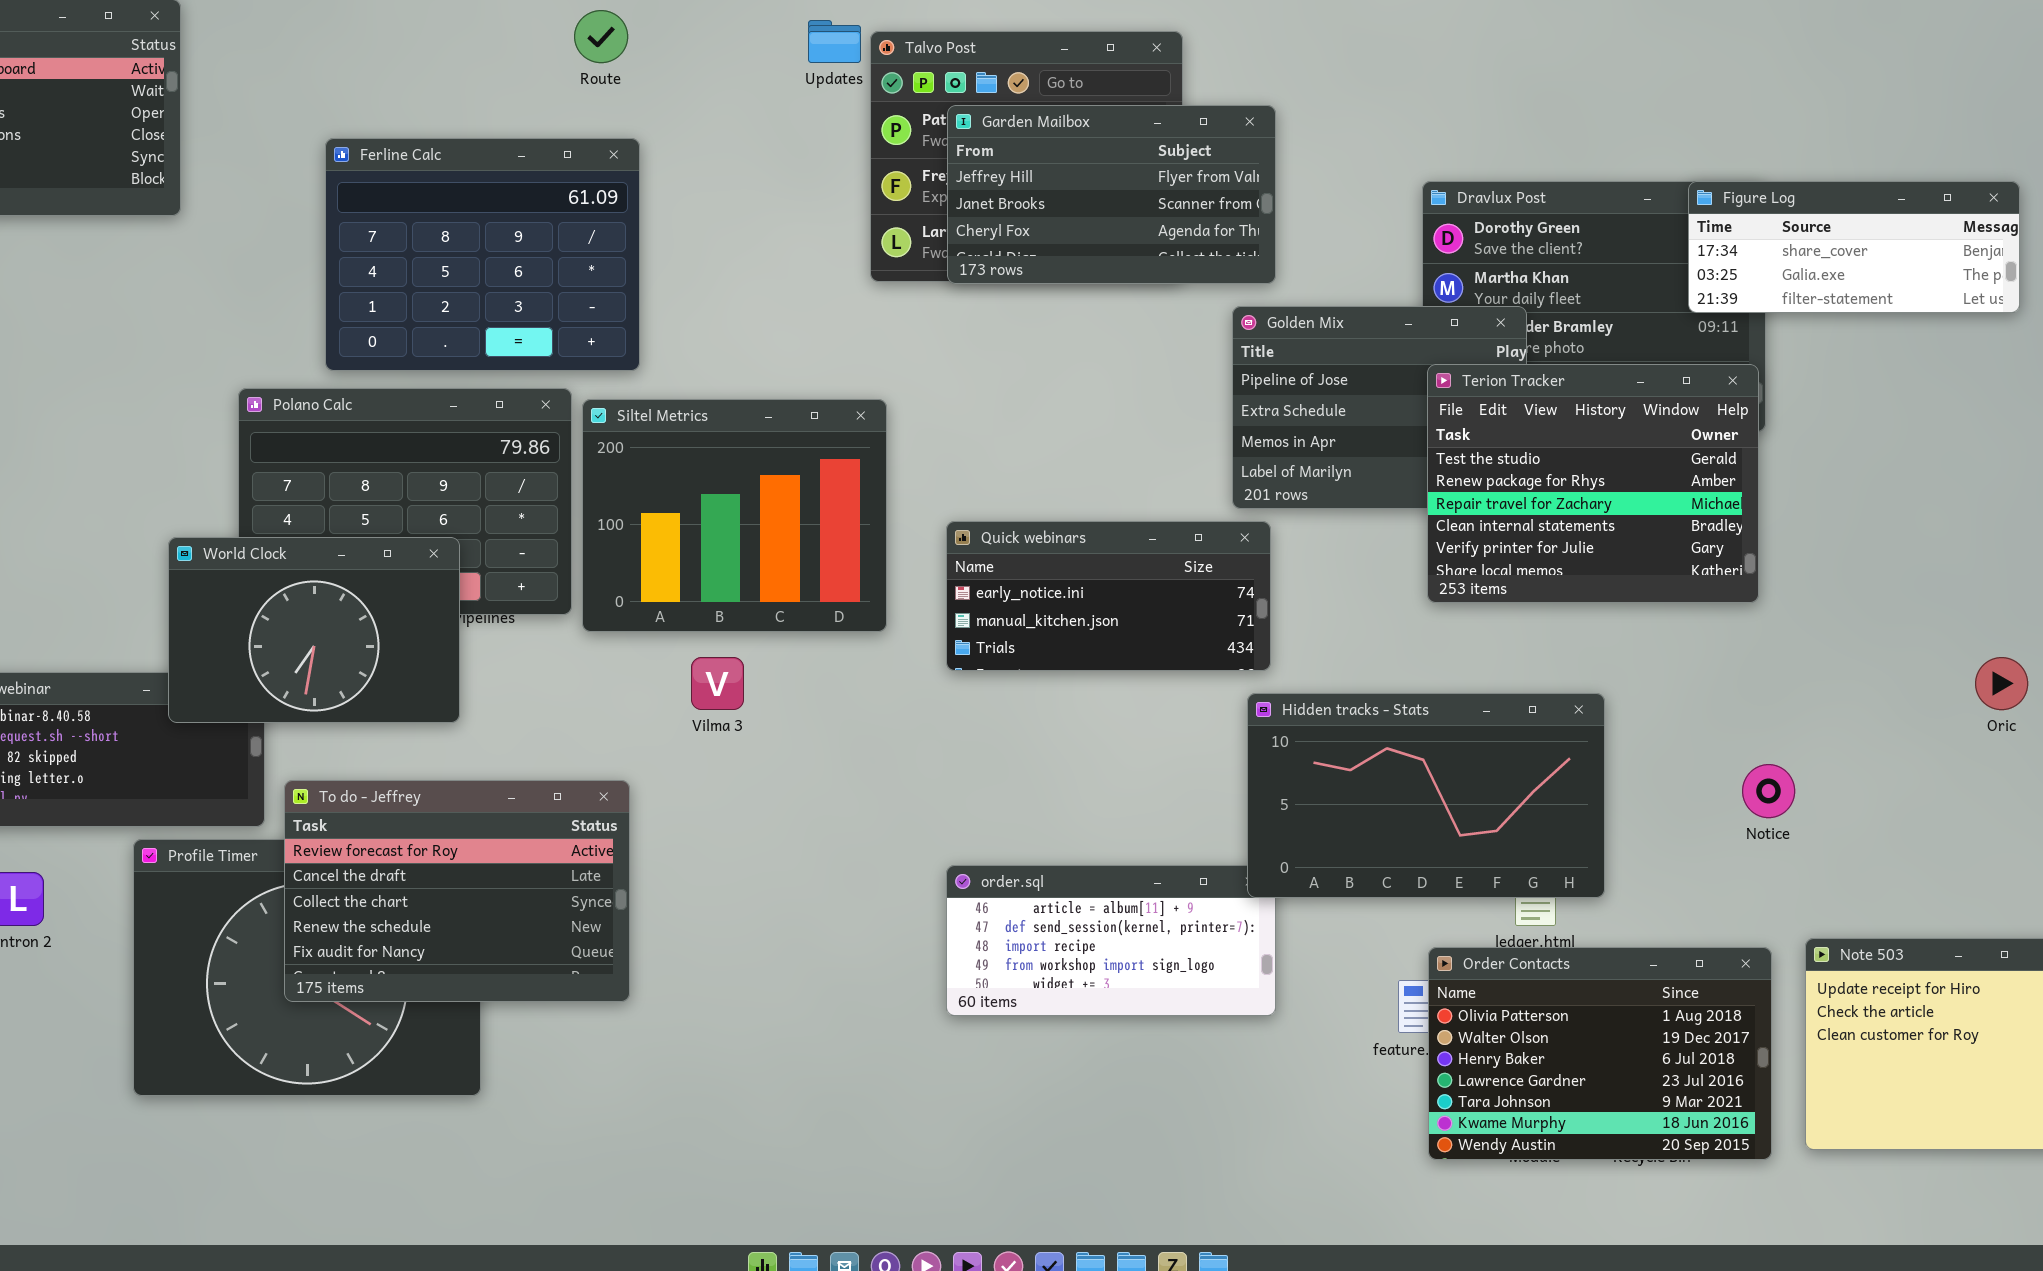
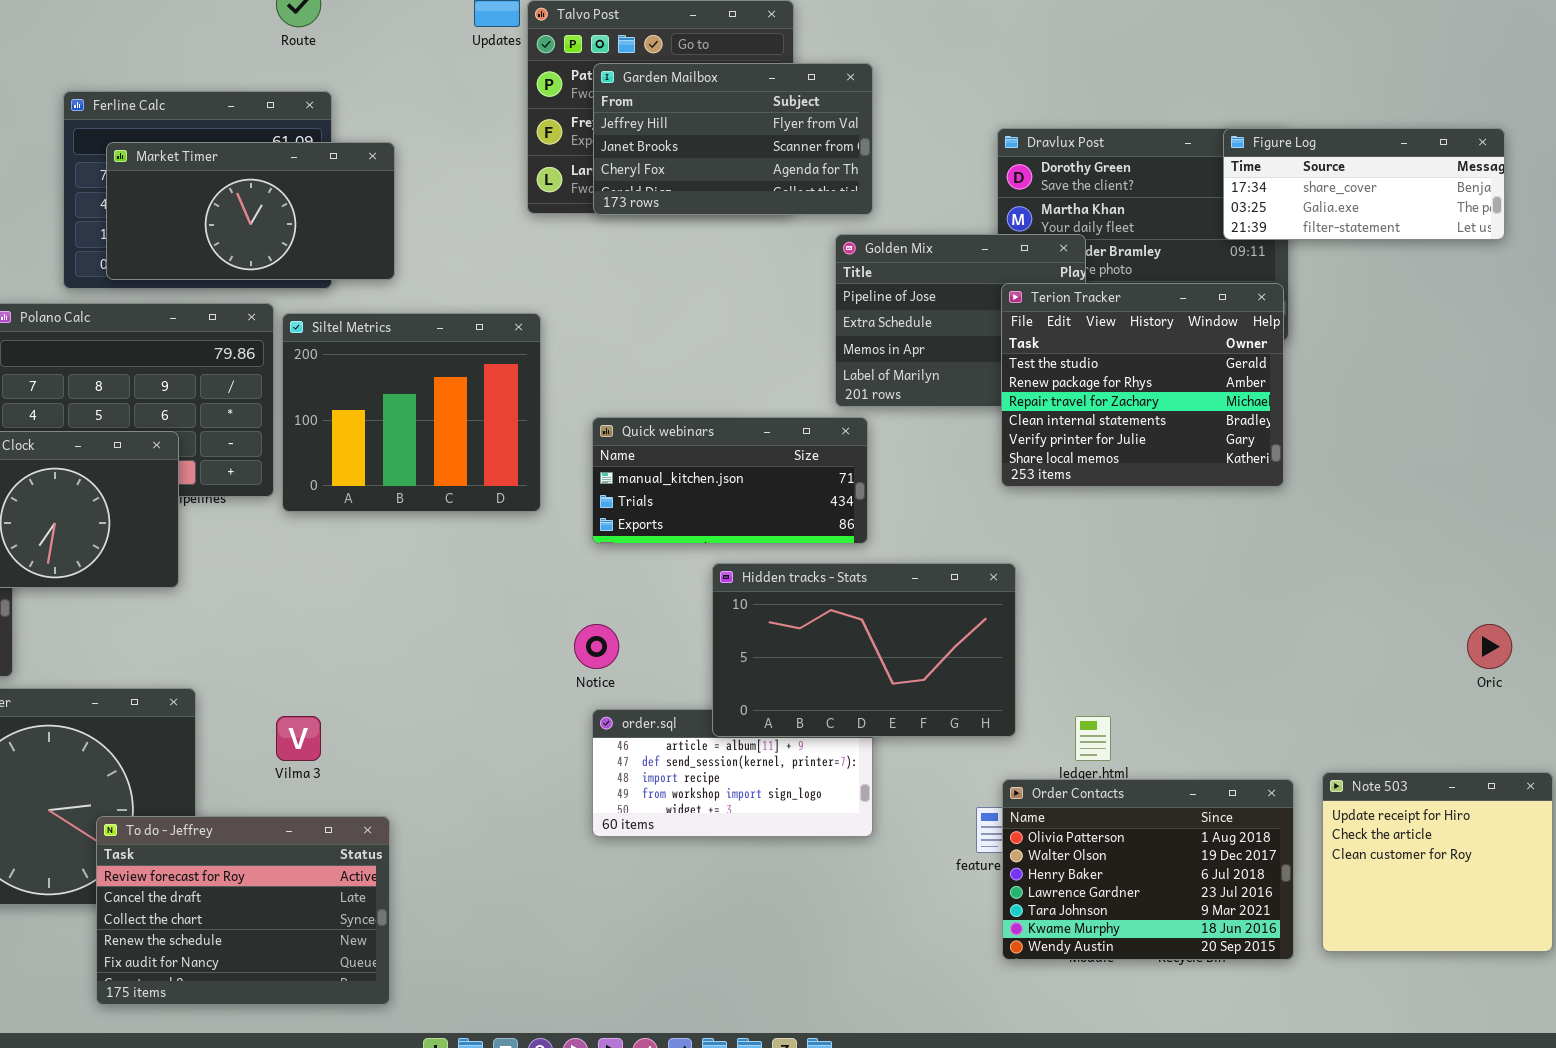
Market Timer: none -> [106,142,395,280], opened
Quick webinars: [946,521,1271,671] -> [592,417,868,544], scrolled down 1 row
Vilma 3: [691,657,744,710] -> [276,716,321,761], moved
Oric: [1975,657,2028,710] -> [1467,624,1512,669], moved
Hidden tracks - Stats: [1247,693,1605,898] -> [712,563,1016,737], moved
Notice: [1742,764,1795,818] -> [574,624,619,669], moved
To do - Jeffrey: [284,780,630,1002] -> [96,816,390,1005], moved

